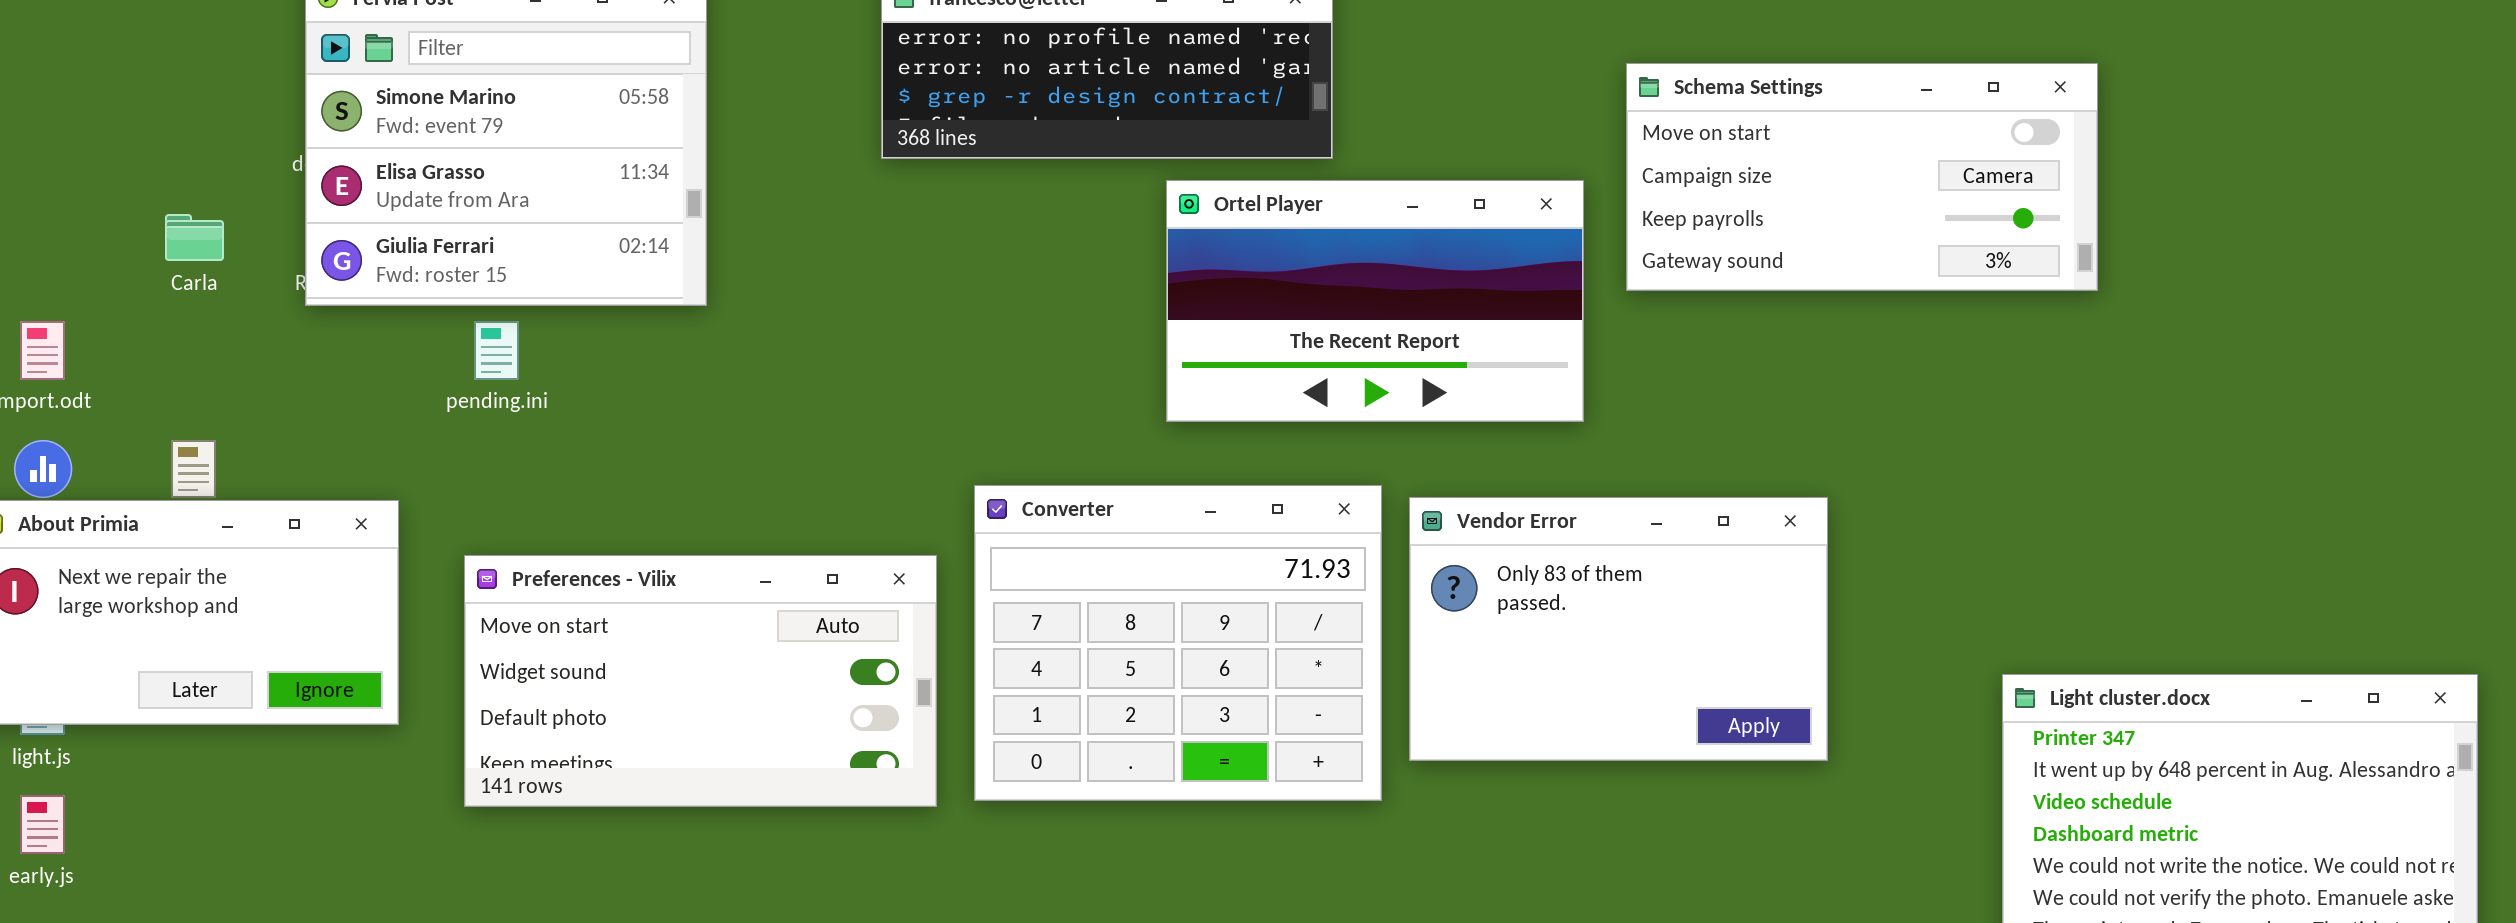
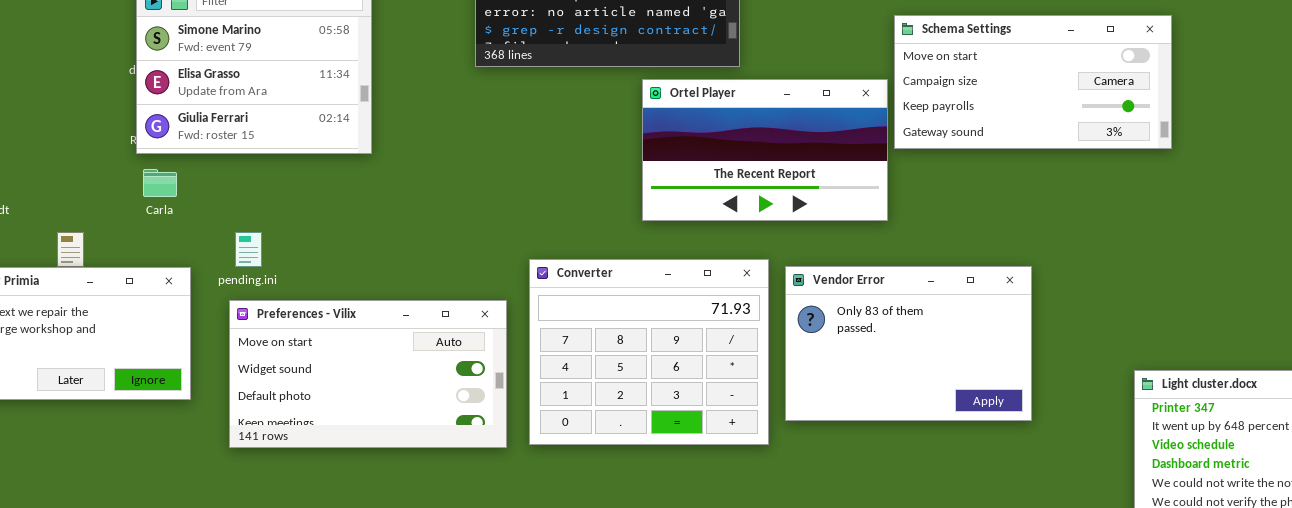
Schema Settings: [1626,63,2098,291] -> [894,15,1172,149], moved
Carla: [165,214,224,261] -> [143,169,177,197], moved
pending.ini: [474,321,519,380] -> [235,232,262,267], moved

